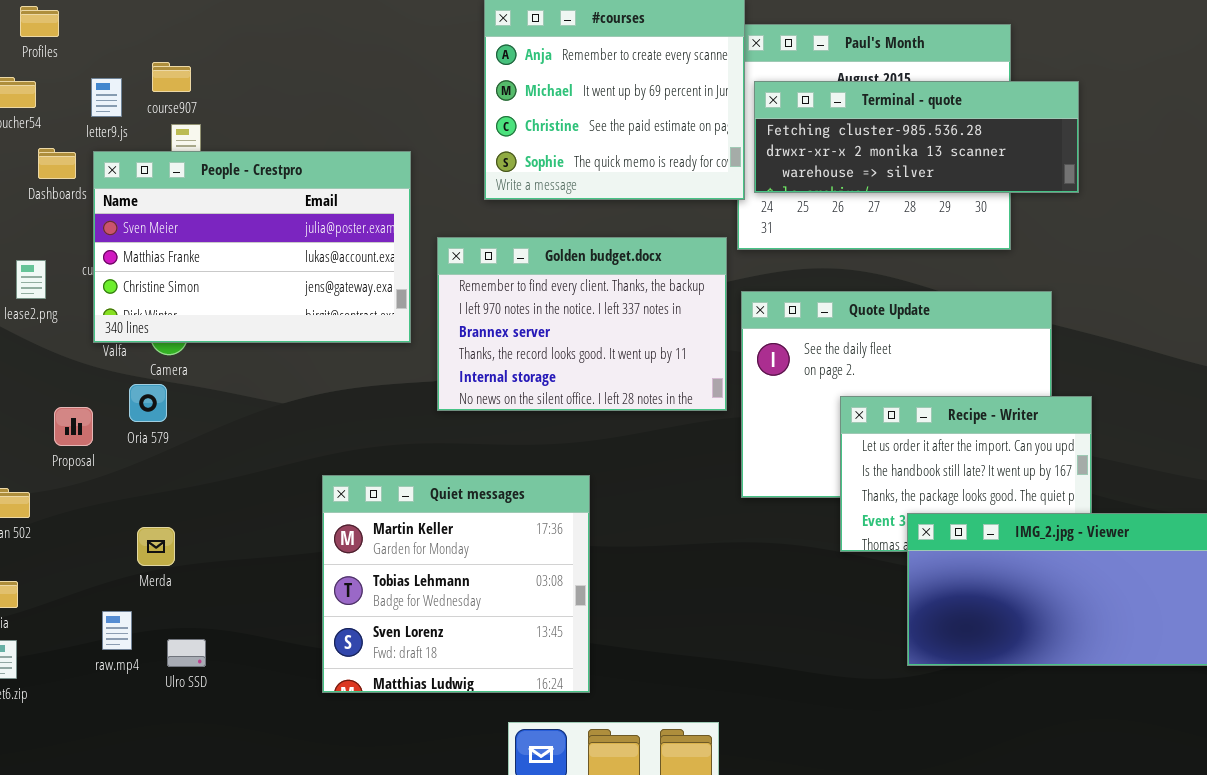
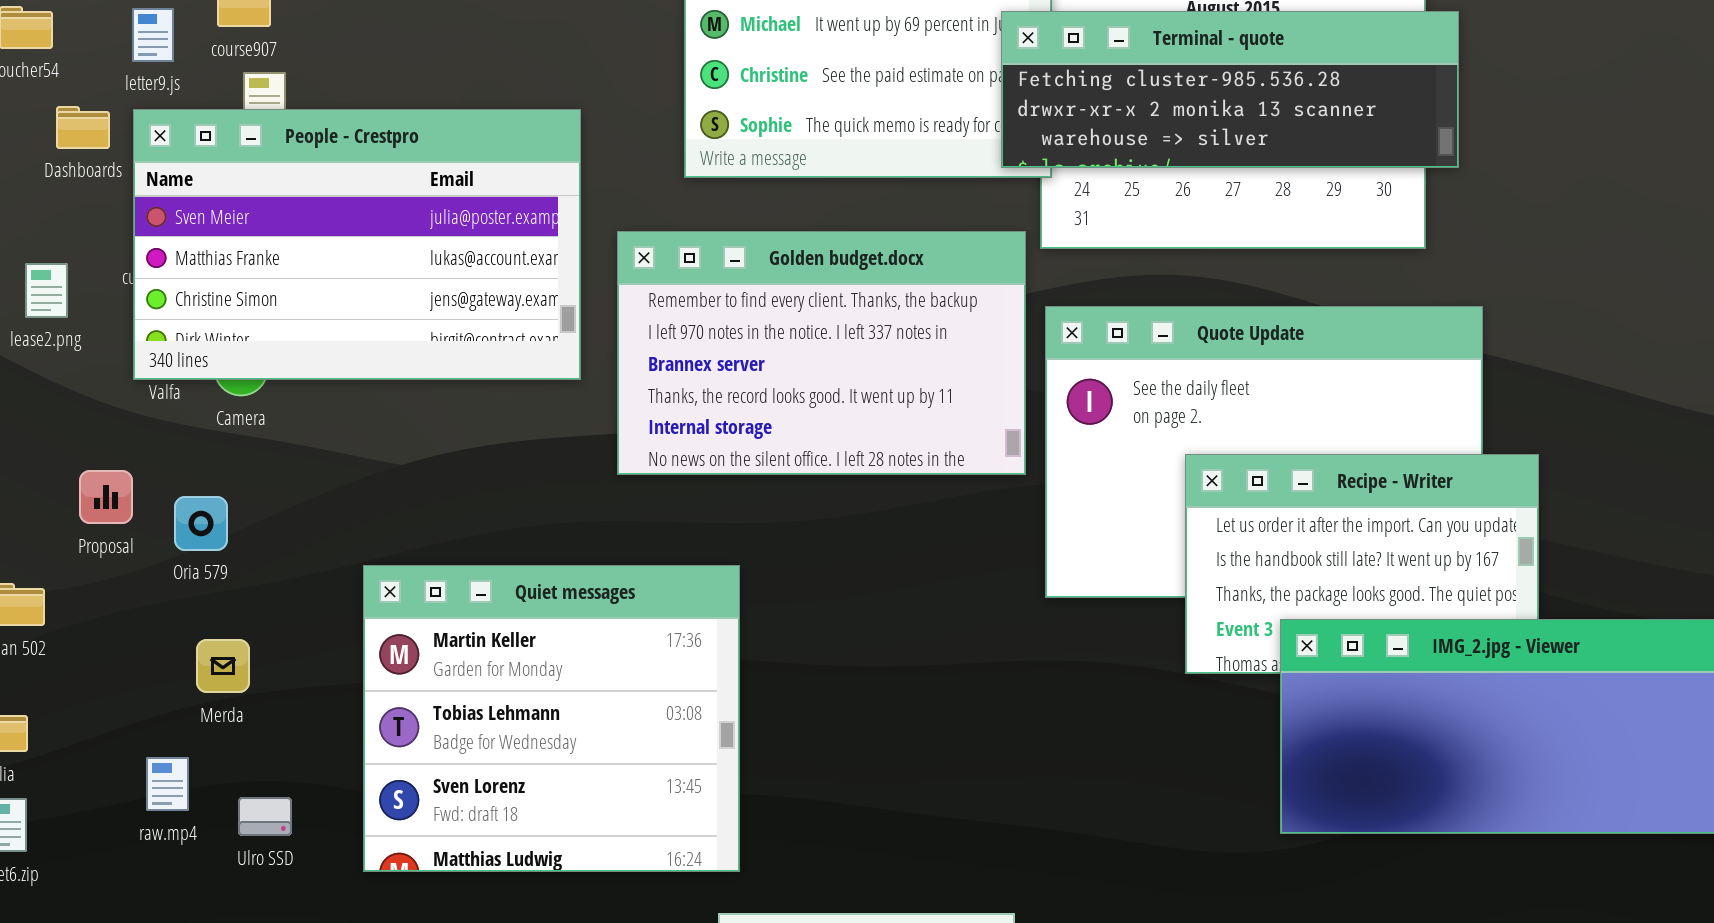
Terminal - quote: [754,81,1079,193] -> [1001,11,1459,168], moved
Oria 579: [129,384,167,422] -> [174,496,228,551], moved
Quiet messages: [322,475,590,693] -> [363,565,740,872], moved

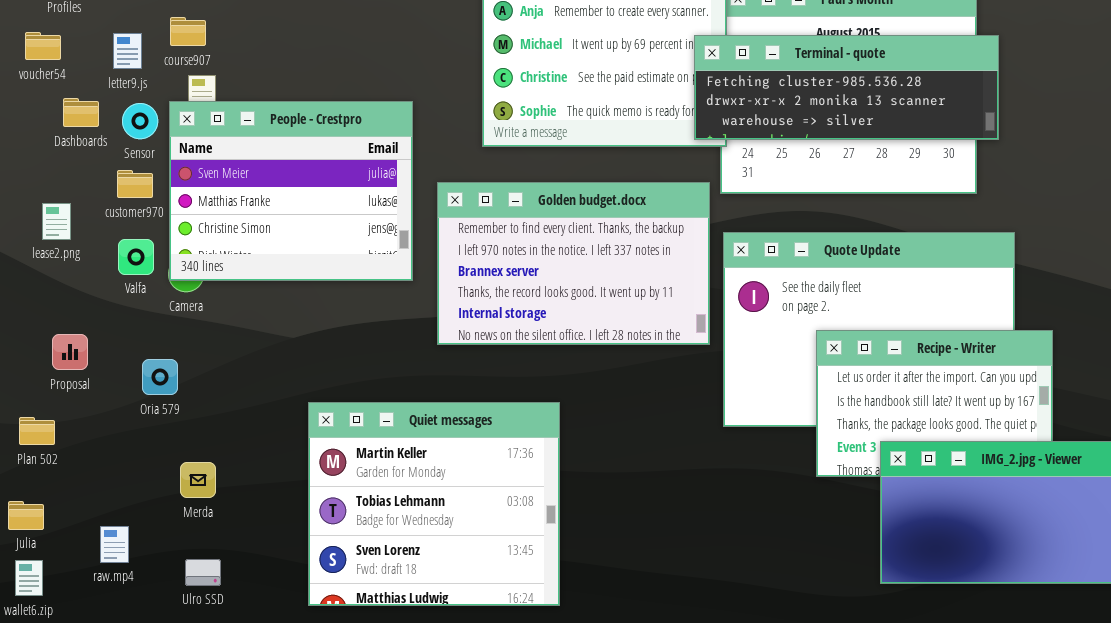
People - Crestpro: [133,109,581,380] -> [169,101,413,281], resized
Proposal: [79,470,133,524] -> [52,334,88,370], moved
Quiet messages: [363,565,740,872] -> [308,402,560,606], moved
Merda: [196,639,250,693] -> [180,462,216,498], moved
raw.mp4: [146,757,189,811] -> [100,526,129,563], moved

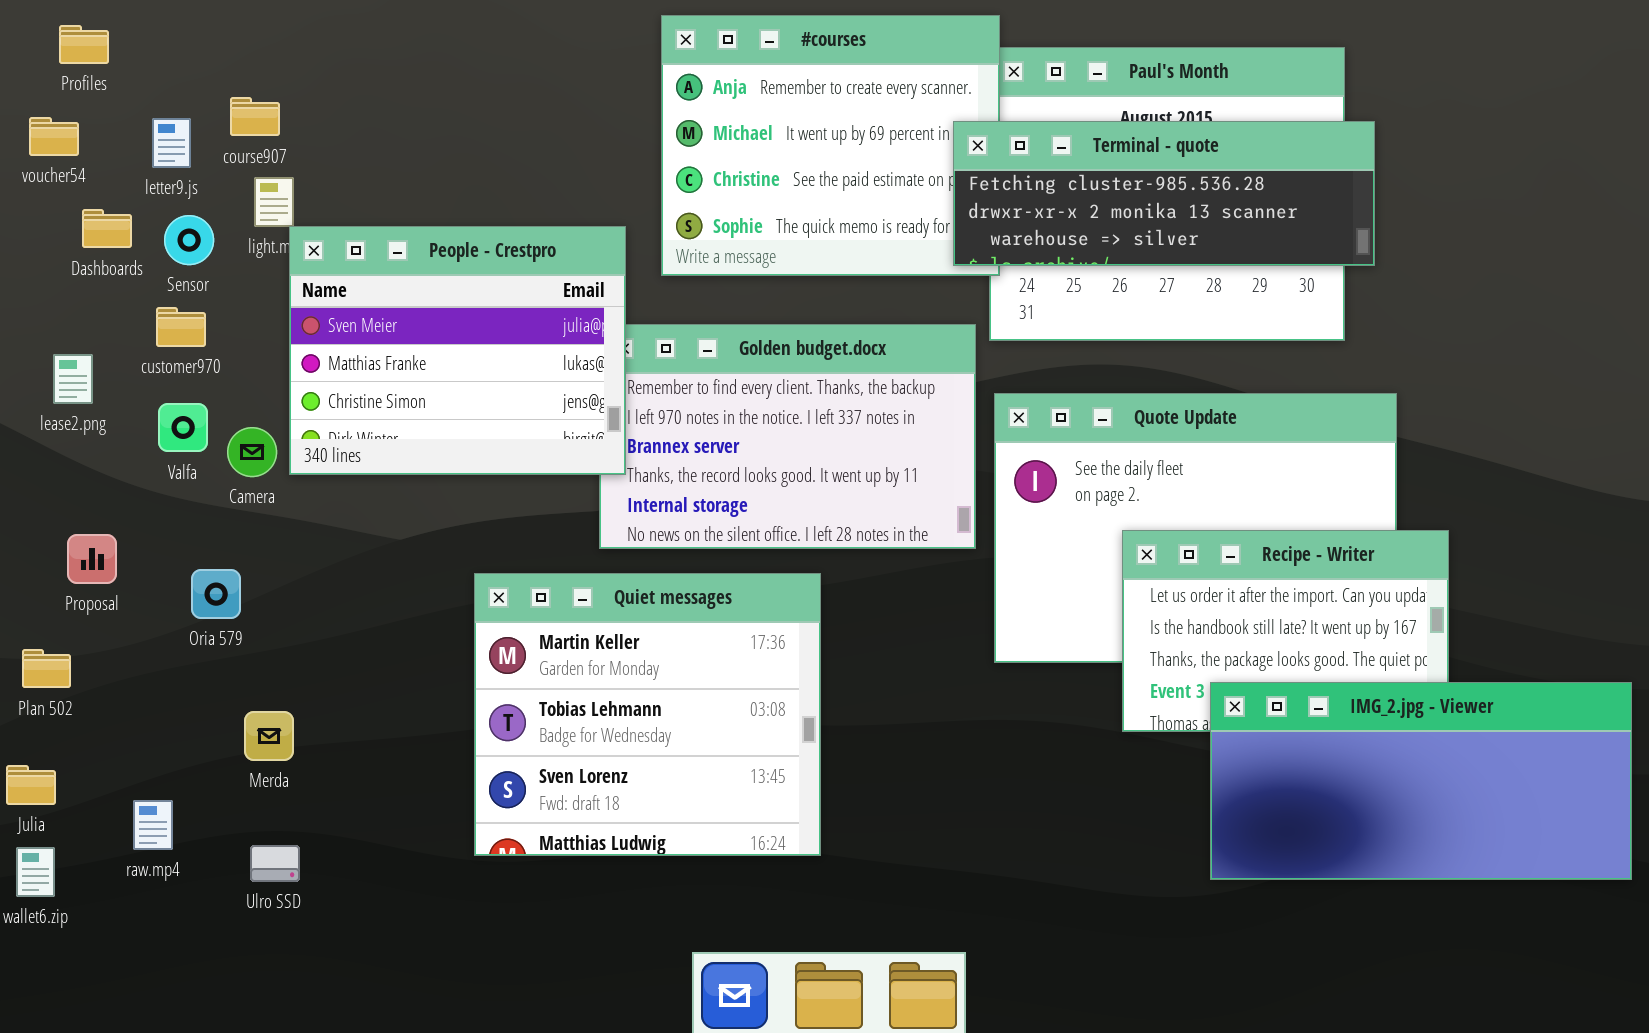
People - Crestpro: [169,101,413,281] -> [289,226,626,475], moved
Quiet messages: [308,402,560,606] -> [474,573,821,856], moved

